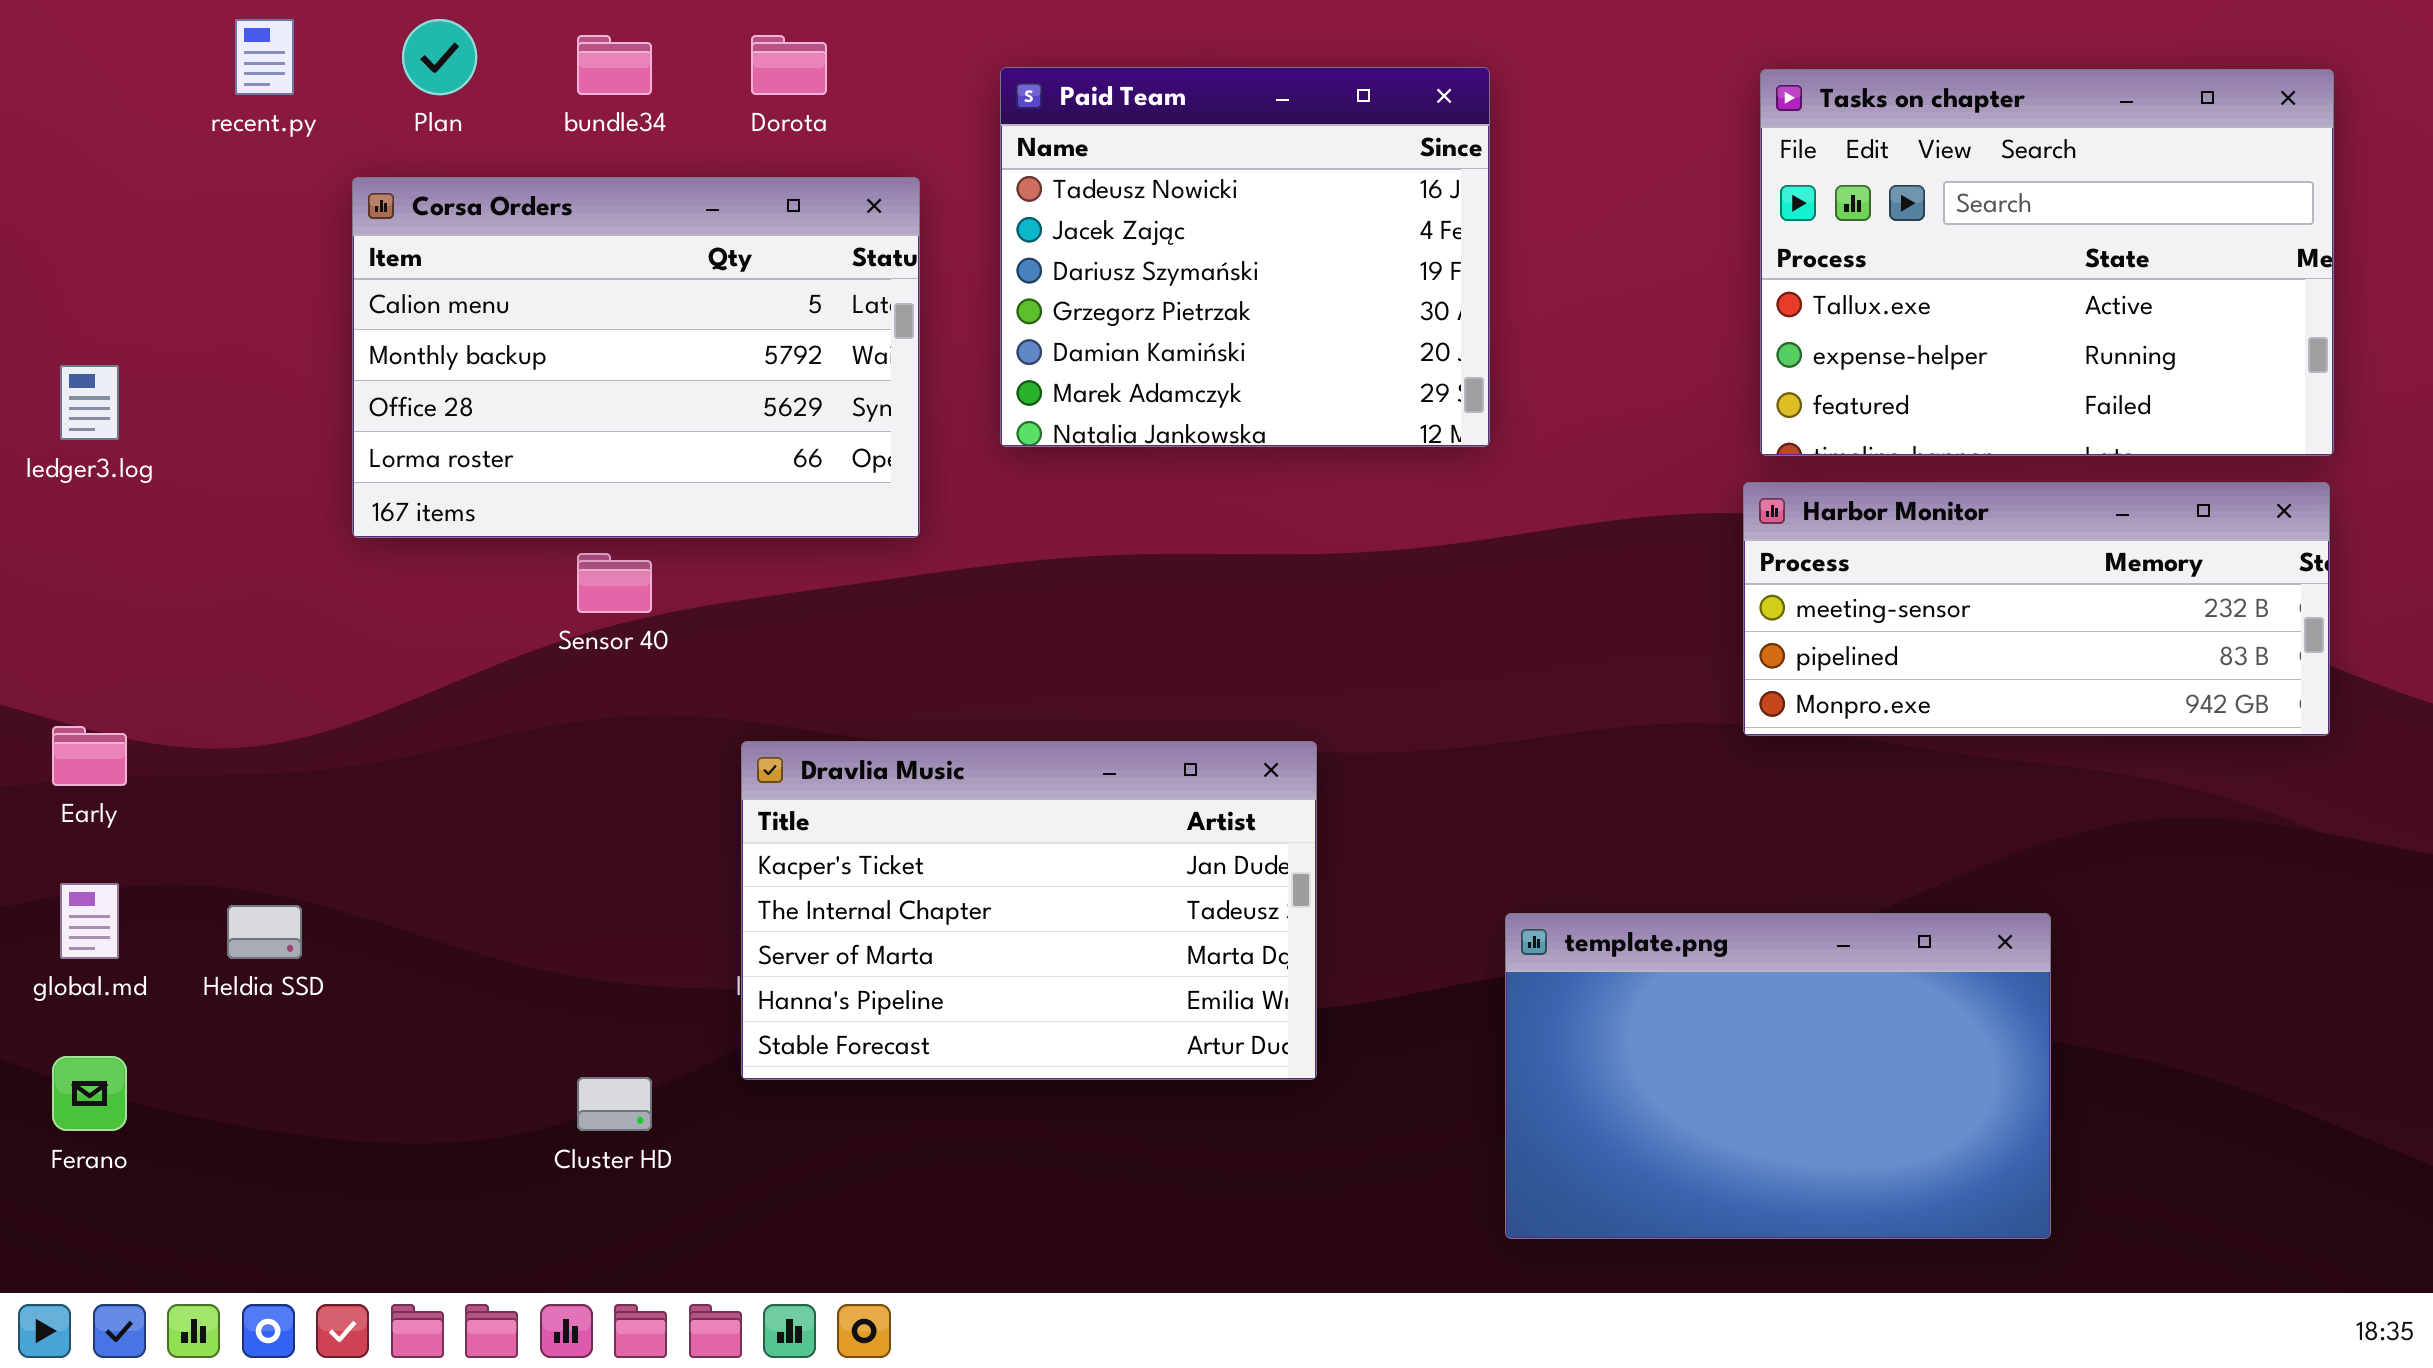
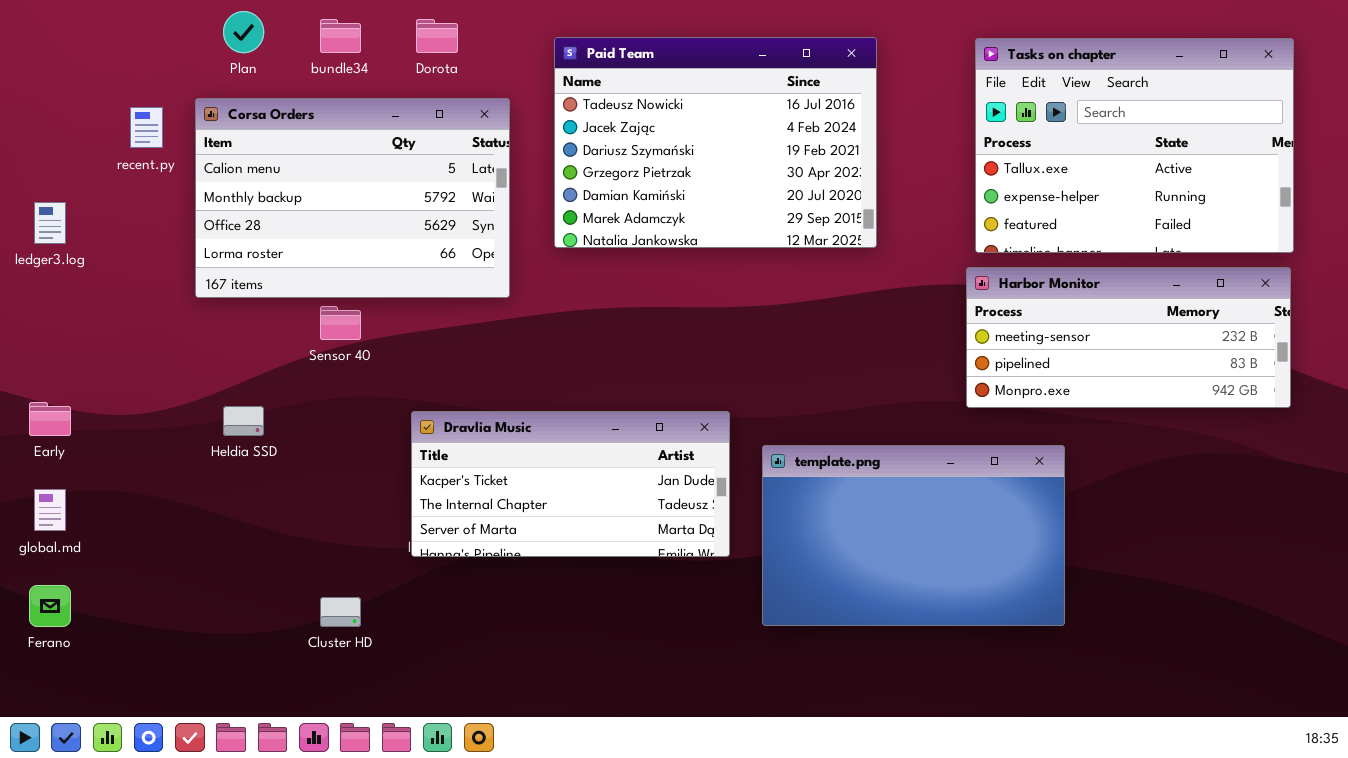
recent.py: [235,19,294,95] -> [130,107,163,148], moved
Paid Team: [1000,67,1490,447] -> [554,37,877,248], resized
Dravlia Music: [741,741,1317,1080] -> [411,411,730,557], resized
Heldia SSD: [227,905,302,959] -> [223,406,264,436], moved
template.png: [1505,913,2051,1239] -> [762,445,1065,626], moved

